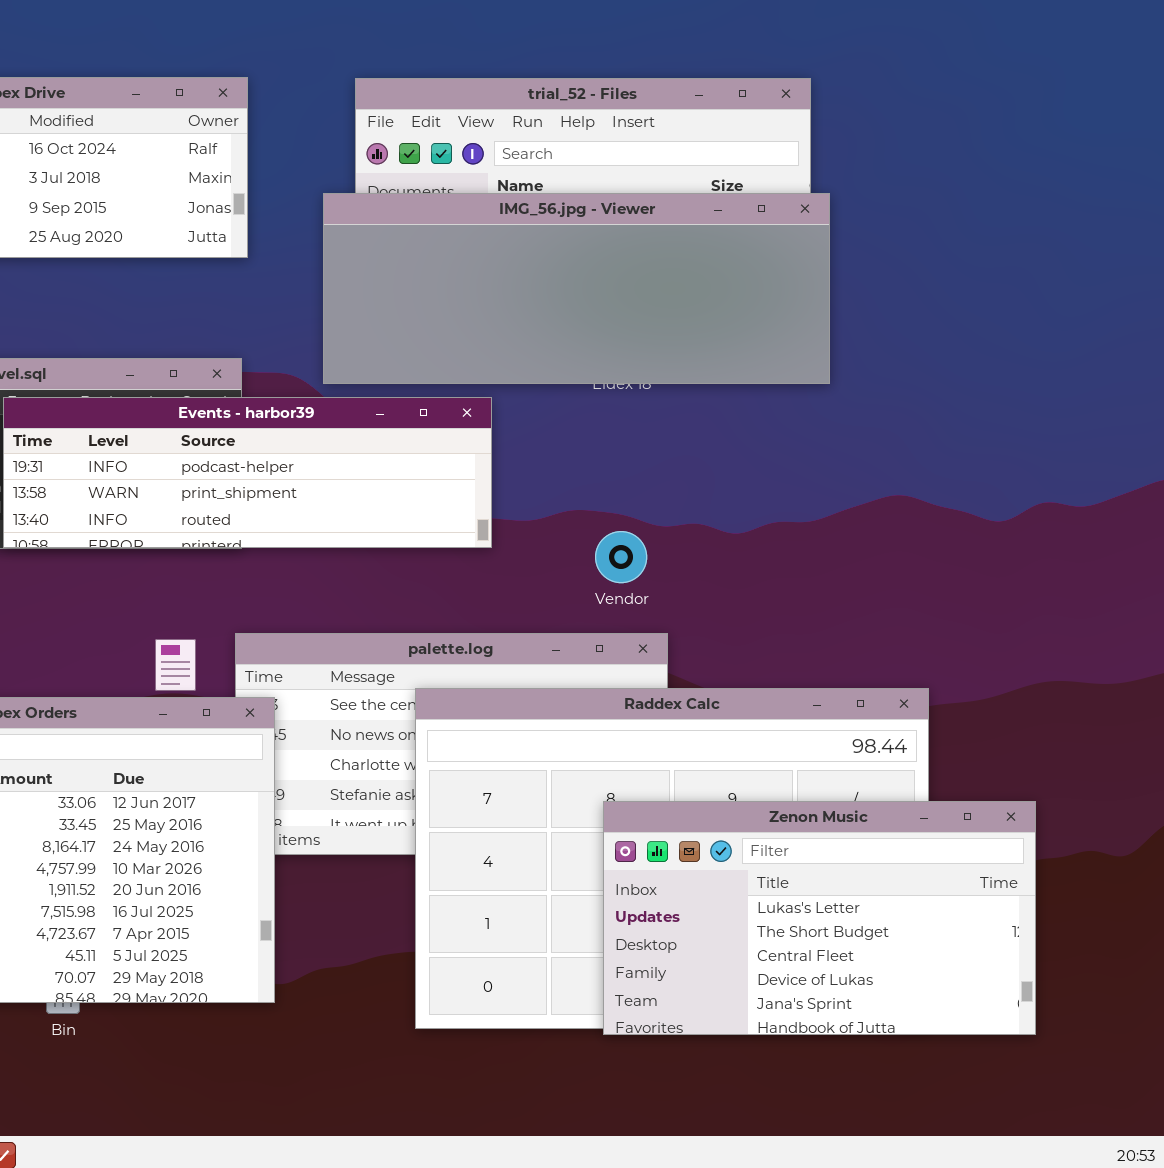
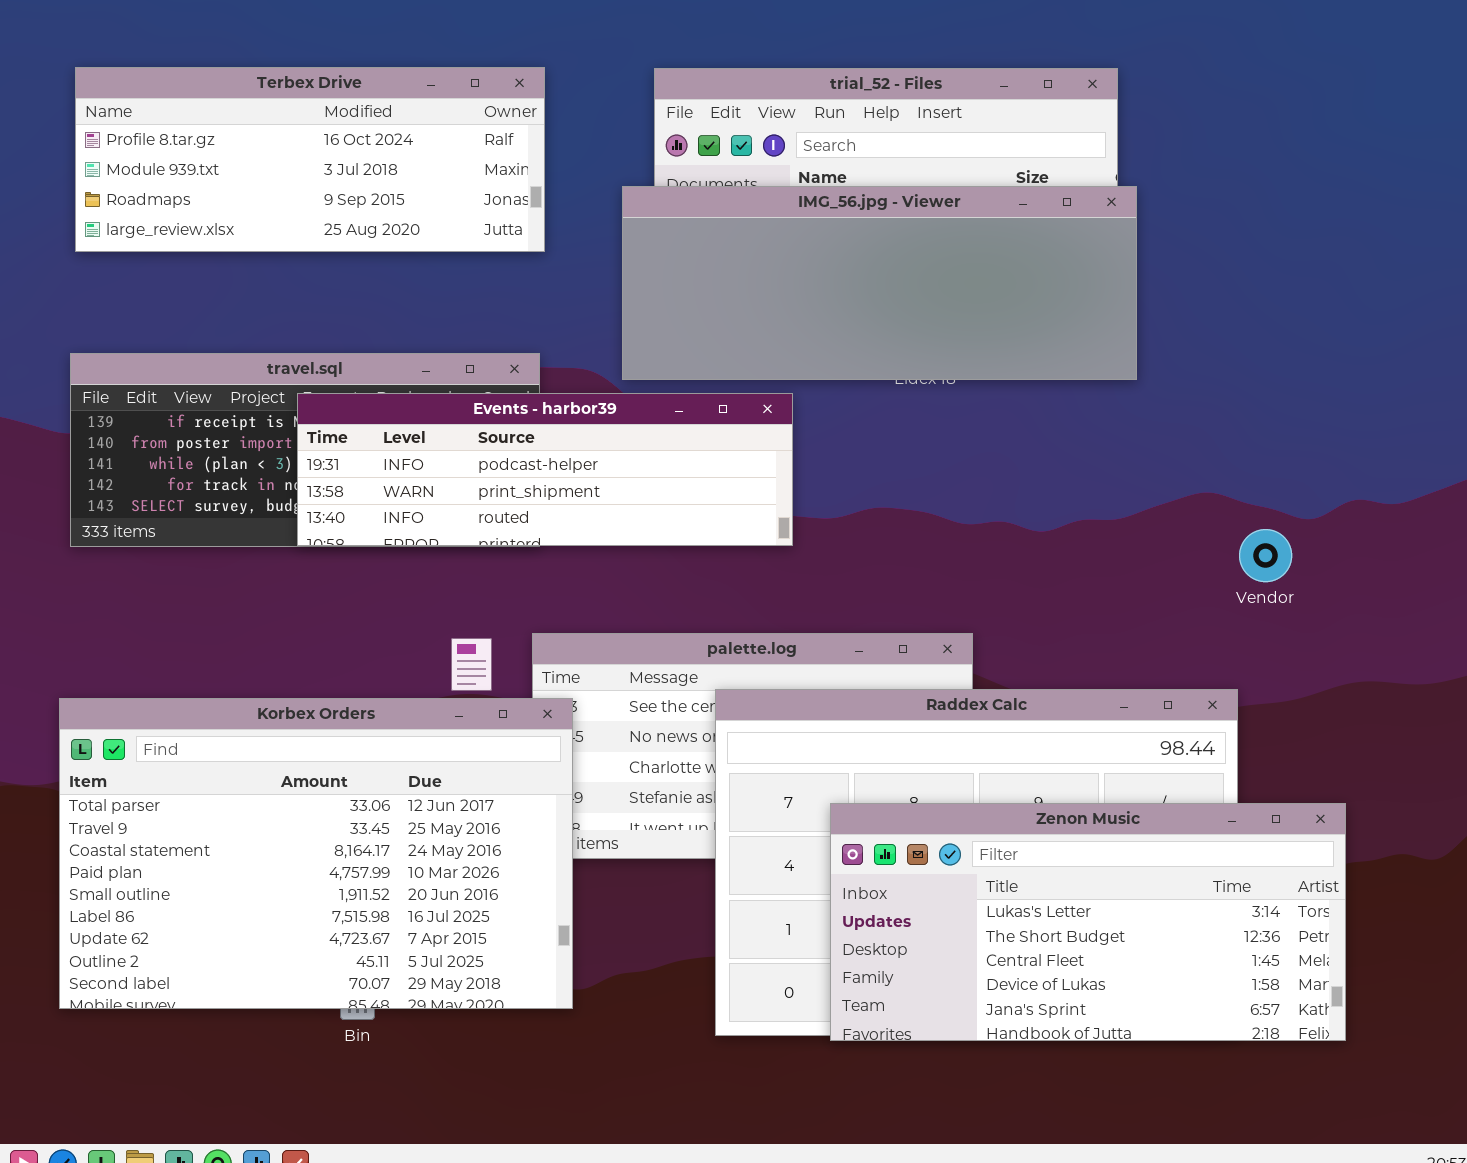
Vendor: [595,531,647,583] -> [1239,529,1292,582], moved
Zenon Music: [603,801,1036,1035] -> [830,803,1346,1041], resized

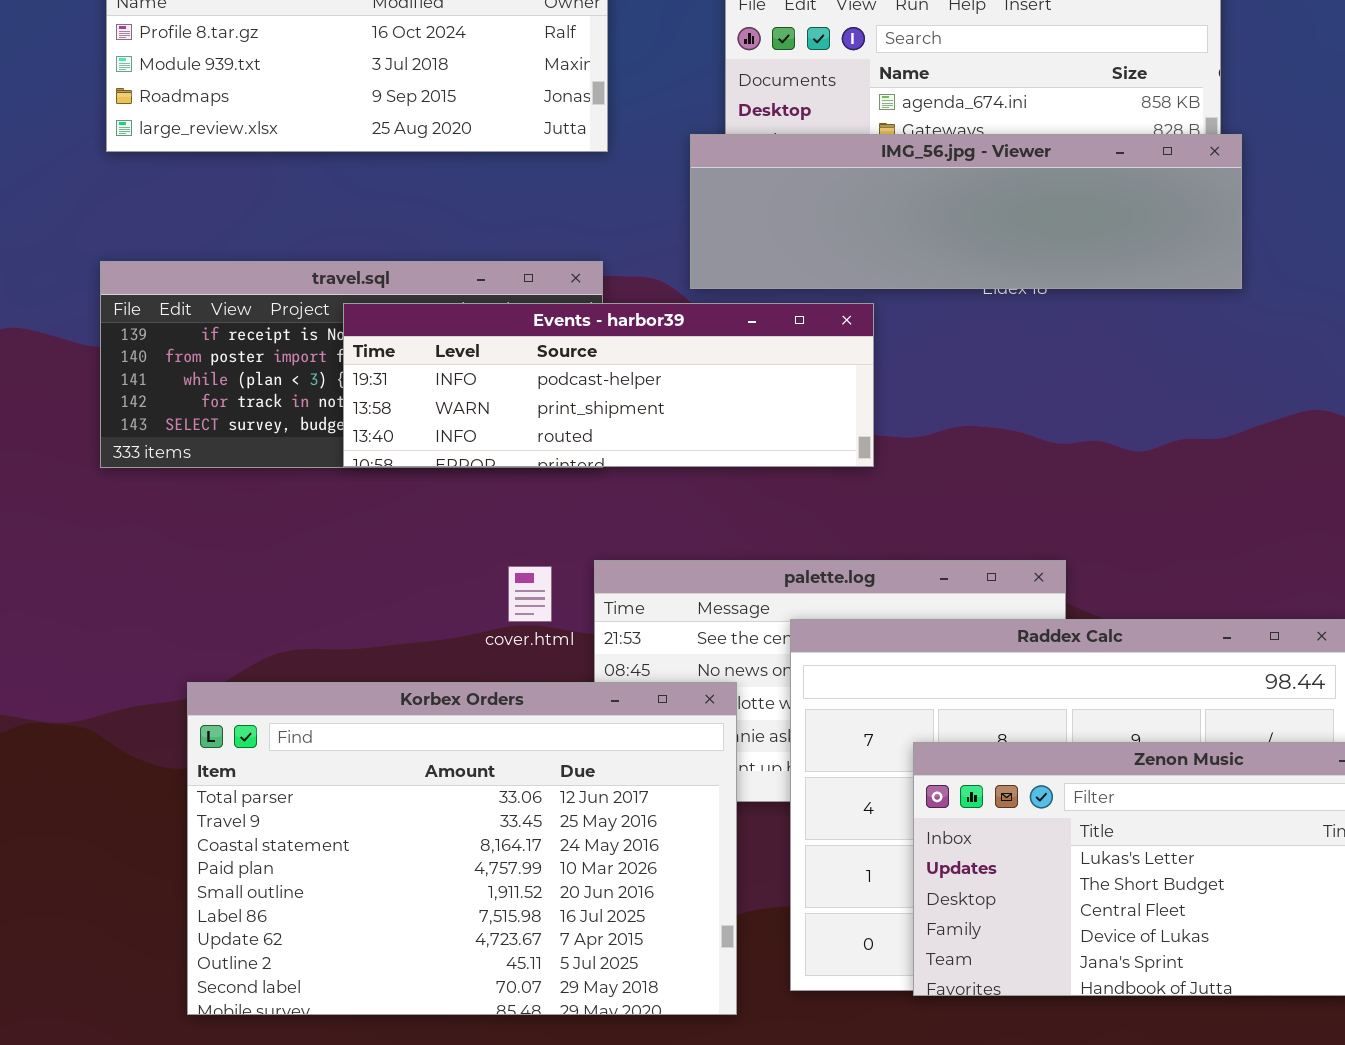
IMG_56.jpg - Viewer: [622,186,1137,380] -> [690,134,1242,289], resized
Korbex Orders: [59,698,573,1009] -> [187,682,737,1015], moved

